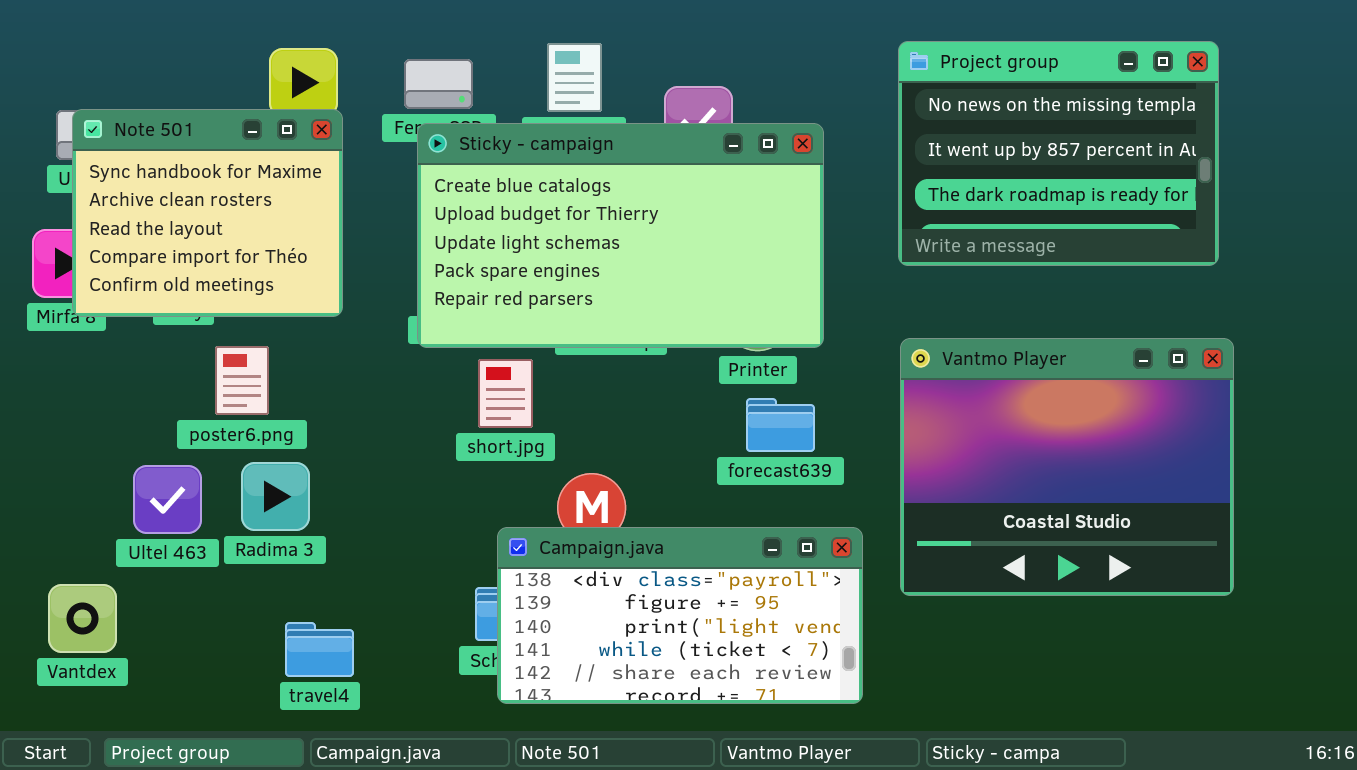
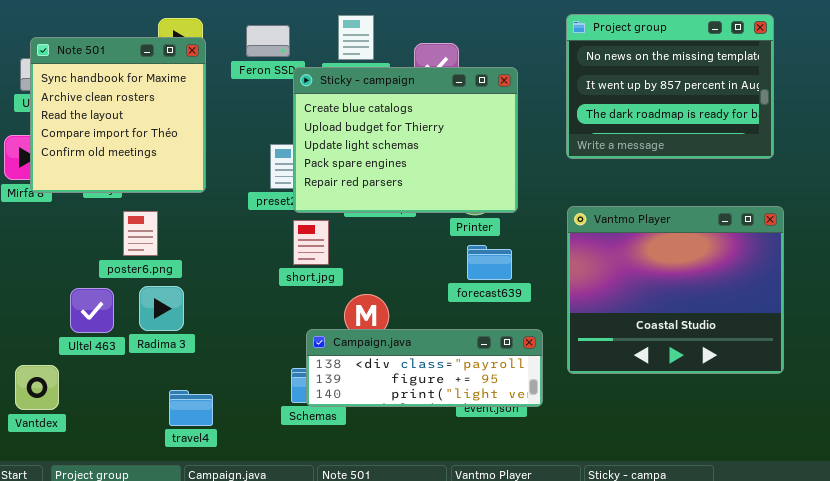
Note 501: [72,109,343,317] -> [30,37,206,193], resized
Sticky - campaign: [417,123,824,348] -> [293,67,518,213], resized
Campaign.java: [497,527,863,704] -> [306,329,543,407], resized

